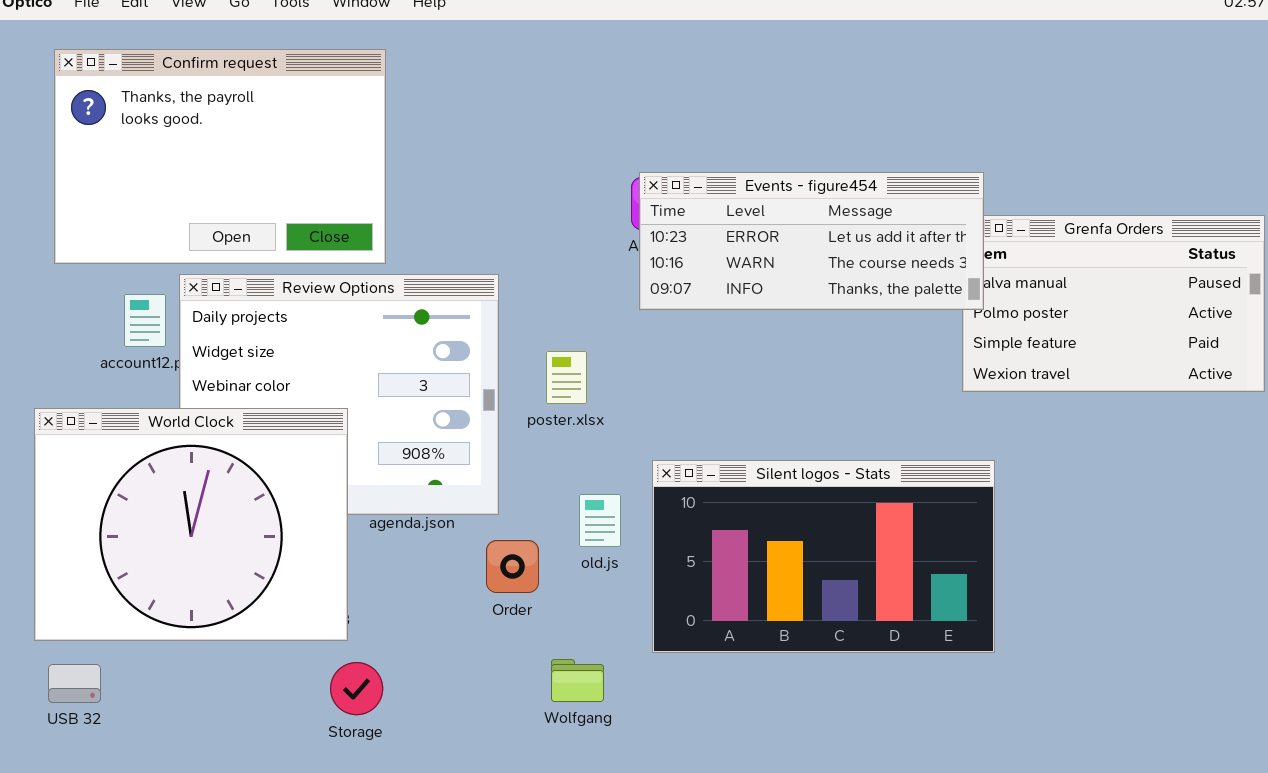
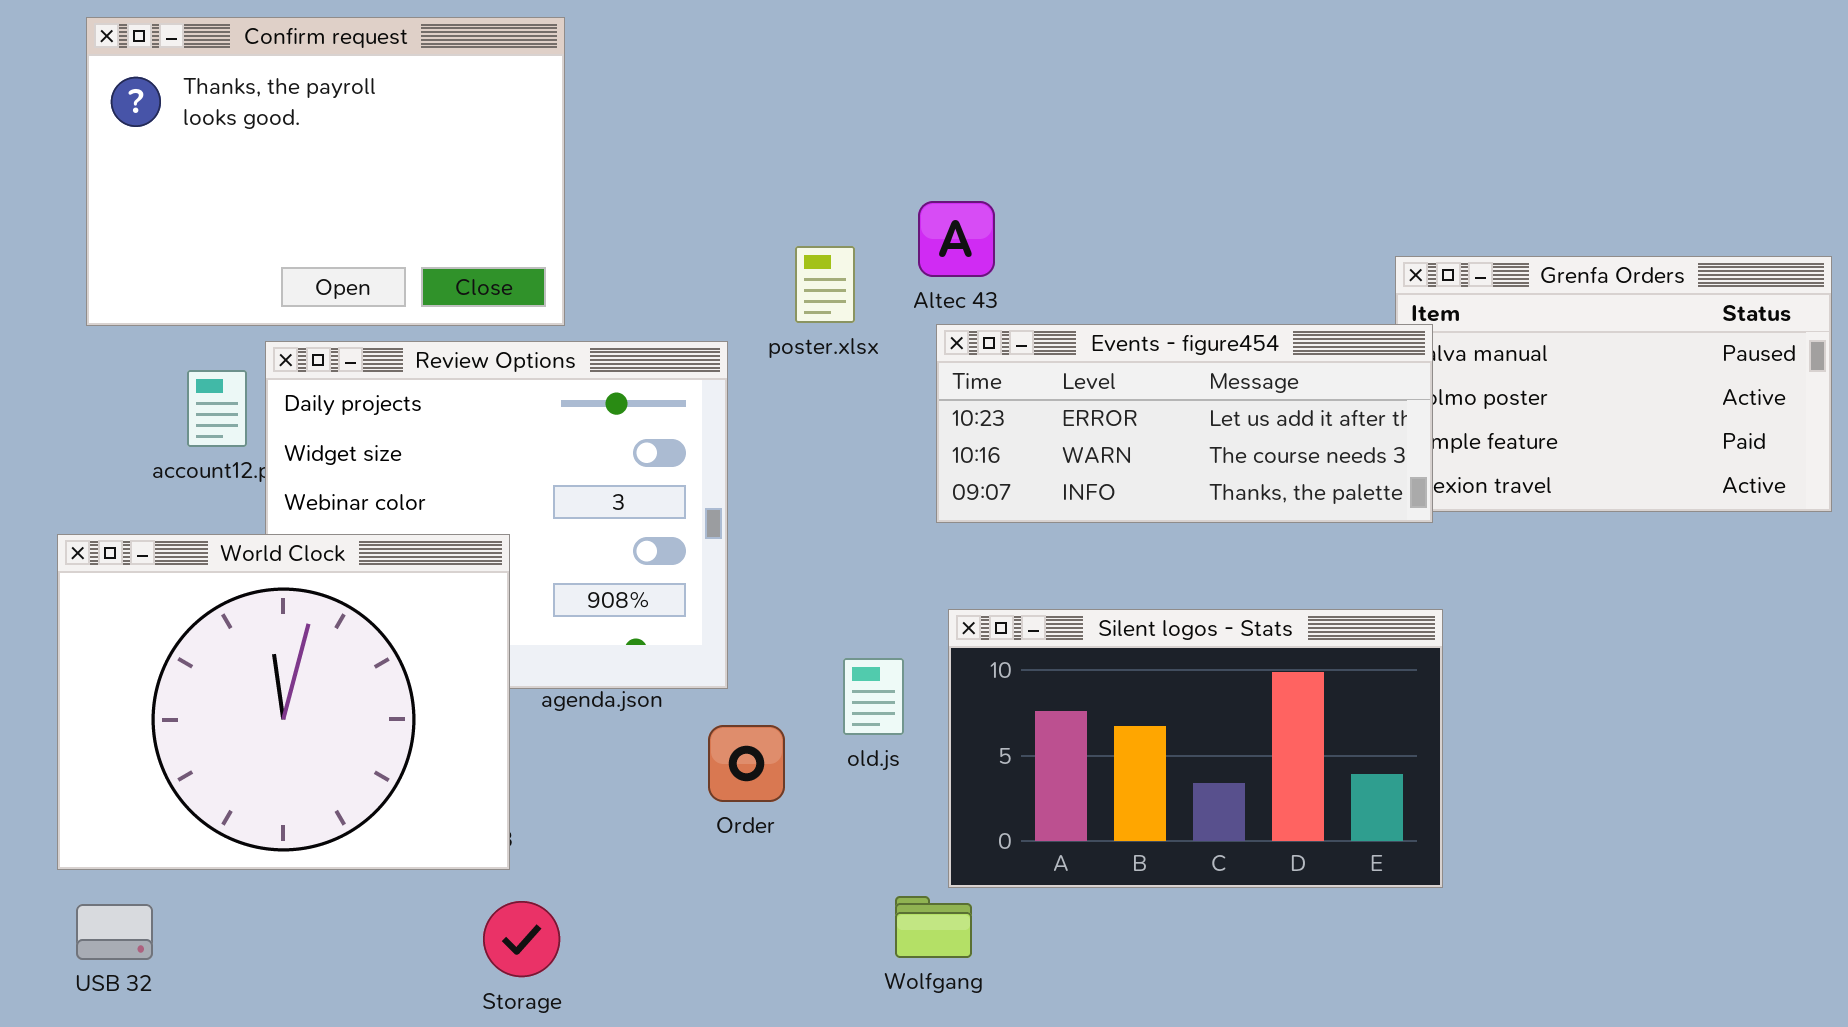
Events - figure454: [639,172,984,310] -> [936,324,1433,523], moved
poster.xlsx: [546,351,587,404] -> [795,246,855,323], moved
Wolfgang: [551,659,604,702] -> [895,896,972,958], moved

